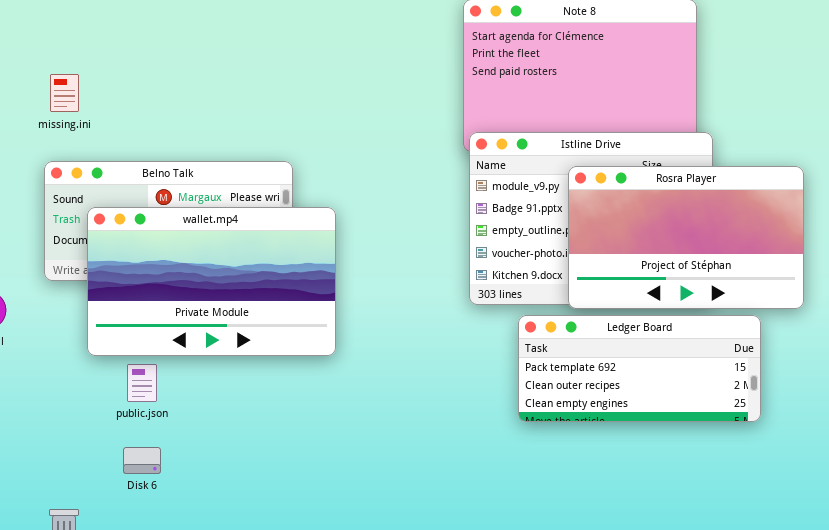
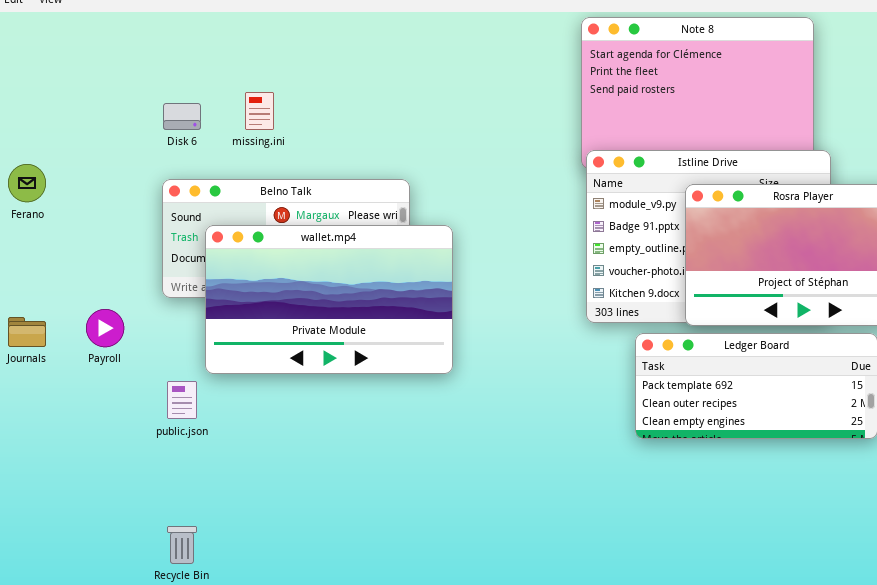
missing.ini: [50,74,79,112] -> [245,92,274,130], moved
public.json: [127,364,157,402] -> [167,381,197,419], moved
Disk 6: [123,447,161,474] -> [163,103,201,130], moved

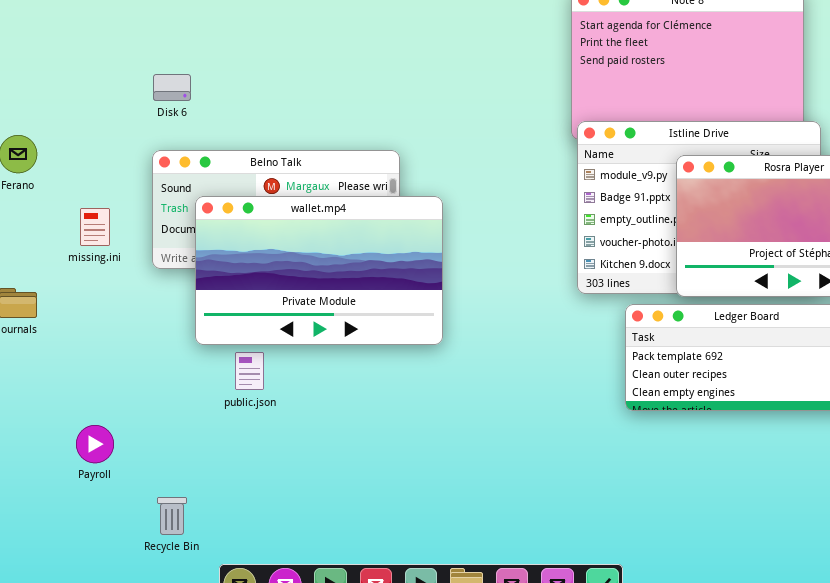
missing.ini: [245,92,274,130] -> [80,208,110,246], moved
Payroll: [86,309,124,347] -> [76,425,114,463], moved
public.json: [167,381,197,419] -> [235,352,264,390], moved

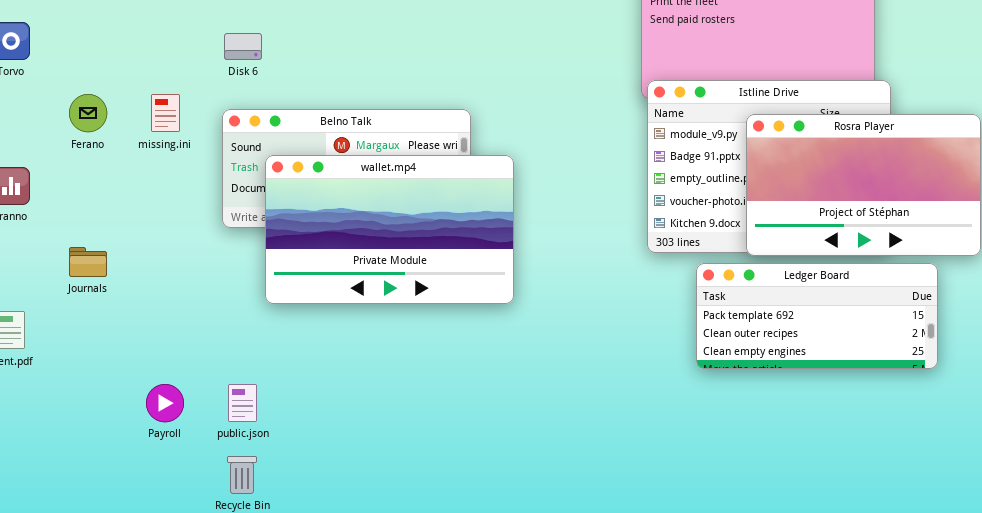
missing.ini: [80,208,110,246] -> [151,94,180,132], moved
public.json: [235,352,264,390] -> [228,384,257,422], moved

